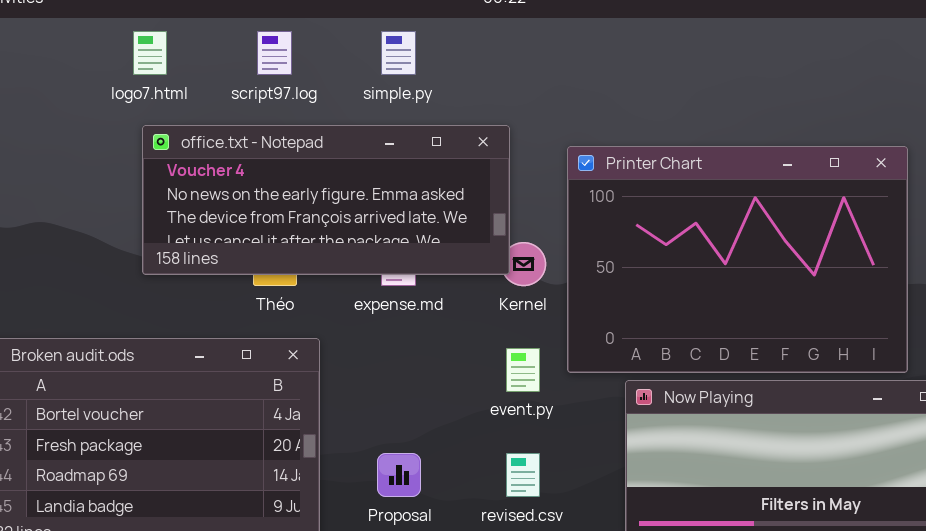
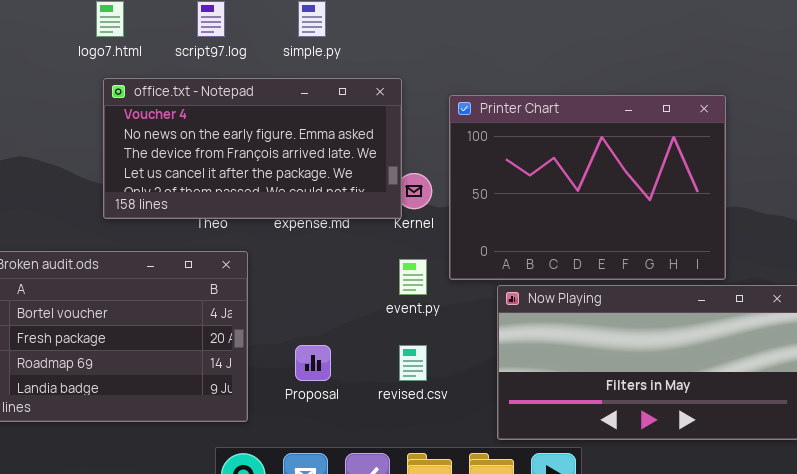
office.txt - Notepad: [142,125,510,275] -> [103,78,402,219], resized

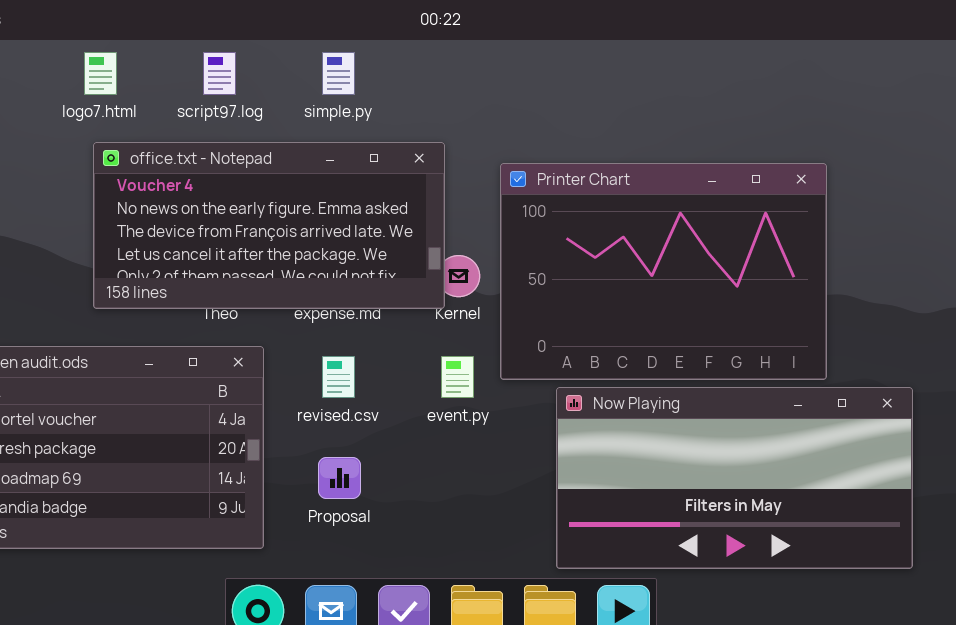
revised.csv: [399,345,427,381] -> [322,356,355,398], moved

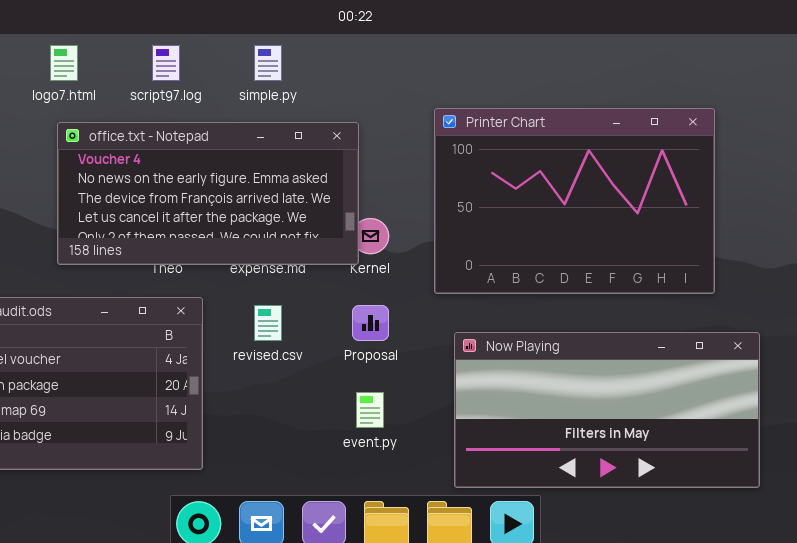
Printer Chart: [500,163,827,380] -> [434,108,715,294], moved
event.py: [441,356,474,398] -> [356,392,384,428], moved
Proposal: [318,457,361,499] -> [352,305,389,341], moved

